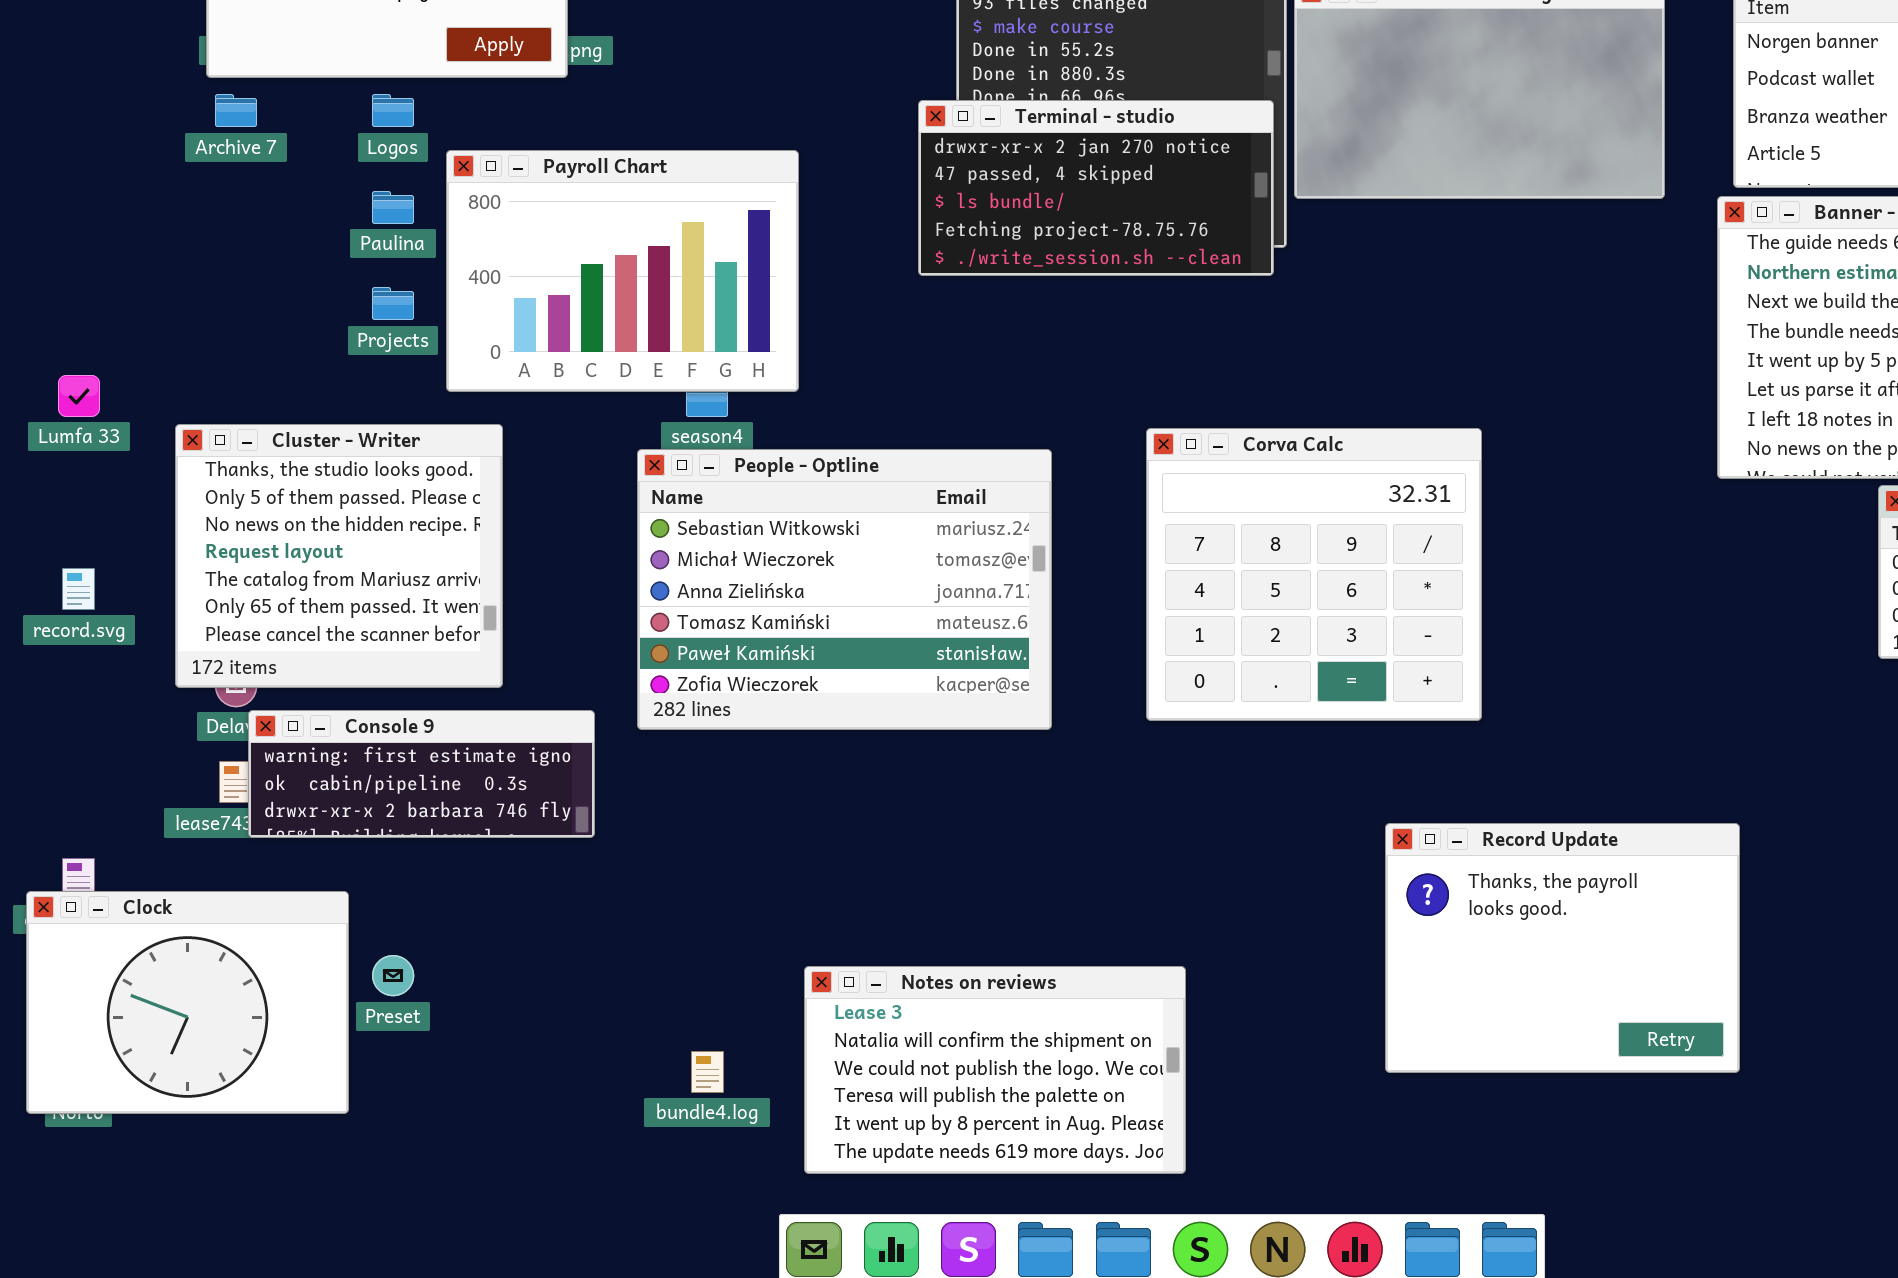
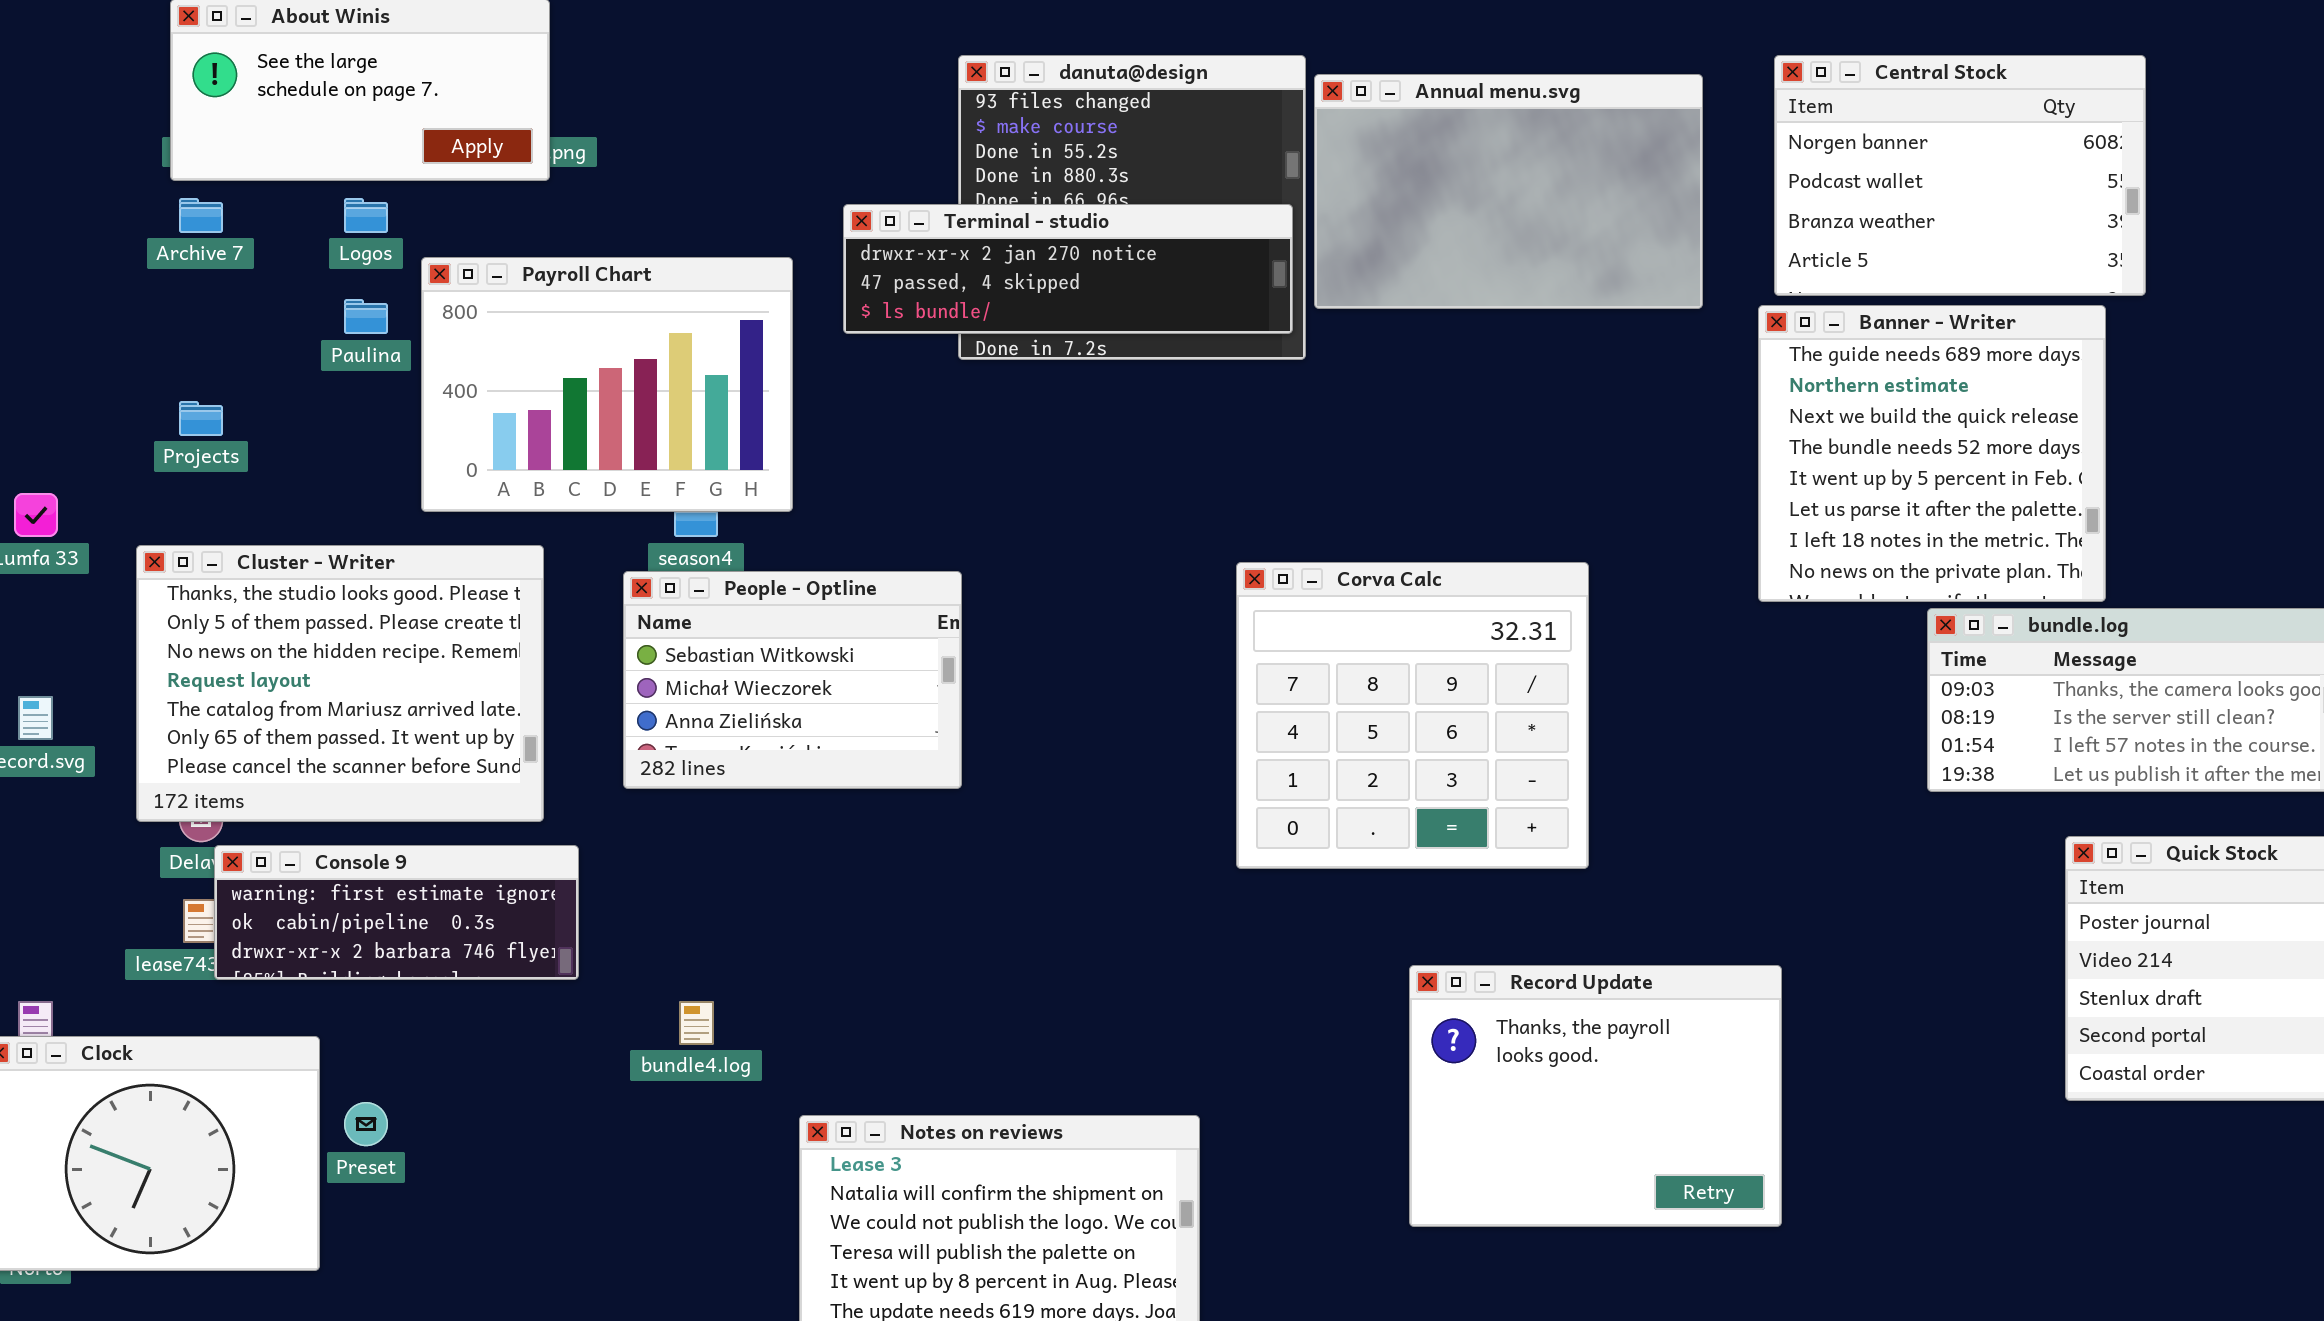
Terminal - studio: [918,100,1274,276] -> [843,204,1293,334], resized
Projects: [372,287,414,320] -> [179,401,223,436], moved
Cluster - Writer: [175,424,503,688] -> [136,545,544,822], resized
Corva Calc: [1146,428,1482,721] -> [1236,562,1589,869], moved
People - Optline: [637,449,1052,730] -> [623,571,962,789], resized
bundle4.log: [691,1051,724,1093] -> [679,1001,714,1045], moved

